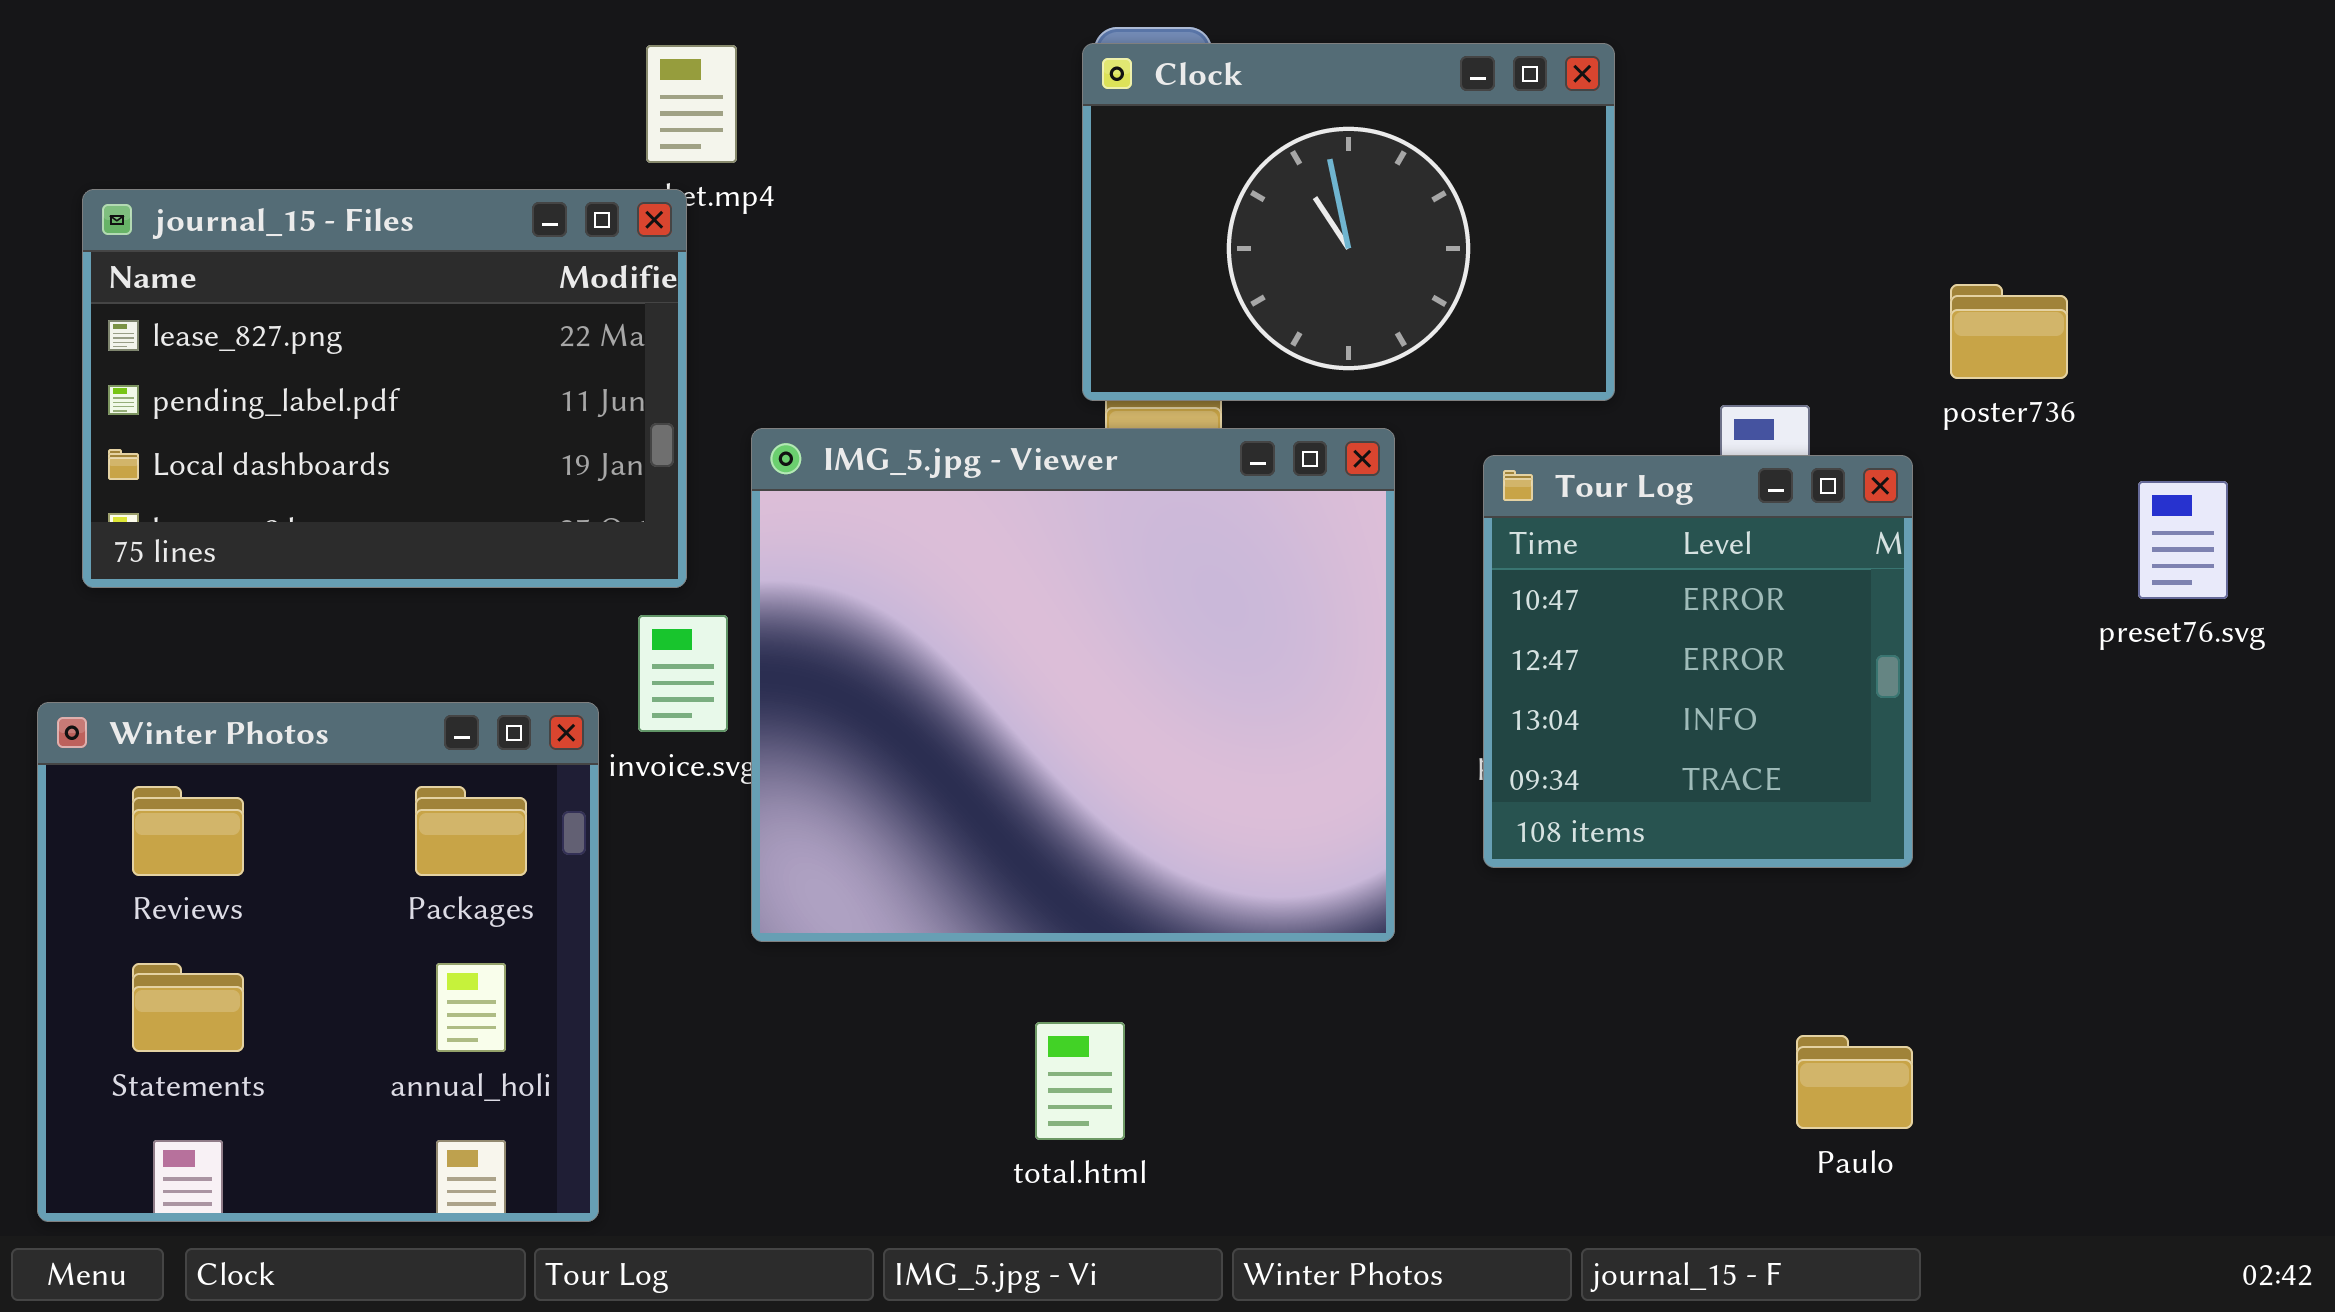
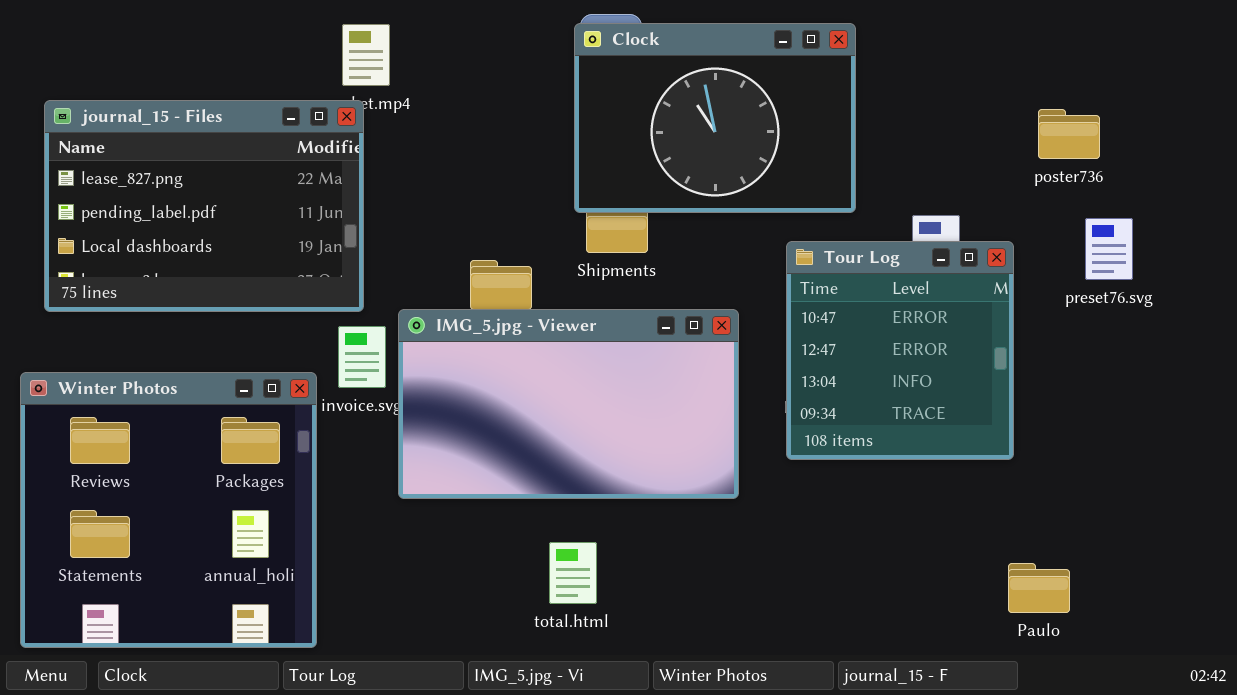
poster736: [1950,284,2068,379] -> [1038,109,1100,159], moved
IMG_5.jpg - Viewer: [751,428,1395,942] -> [398,309,739,499], resized
preset76.svg: [2138,481,2228,599] -> [1085,218,1133,280], moved
Paulo: [1796,1035,1913,1129] -> [1008,563,1070,613], moved

